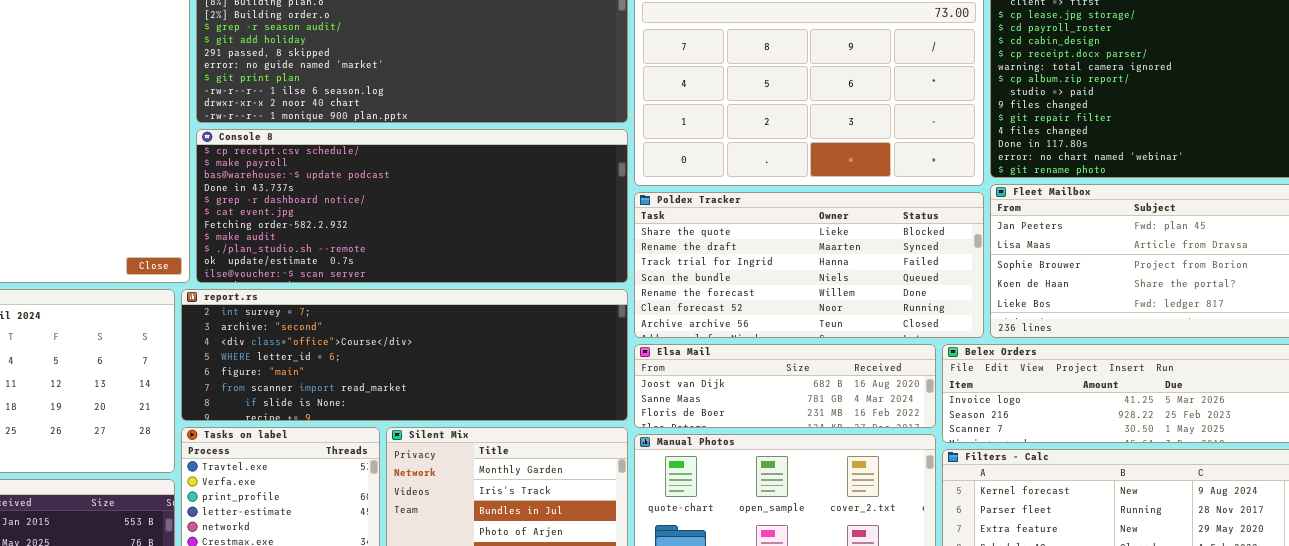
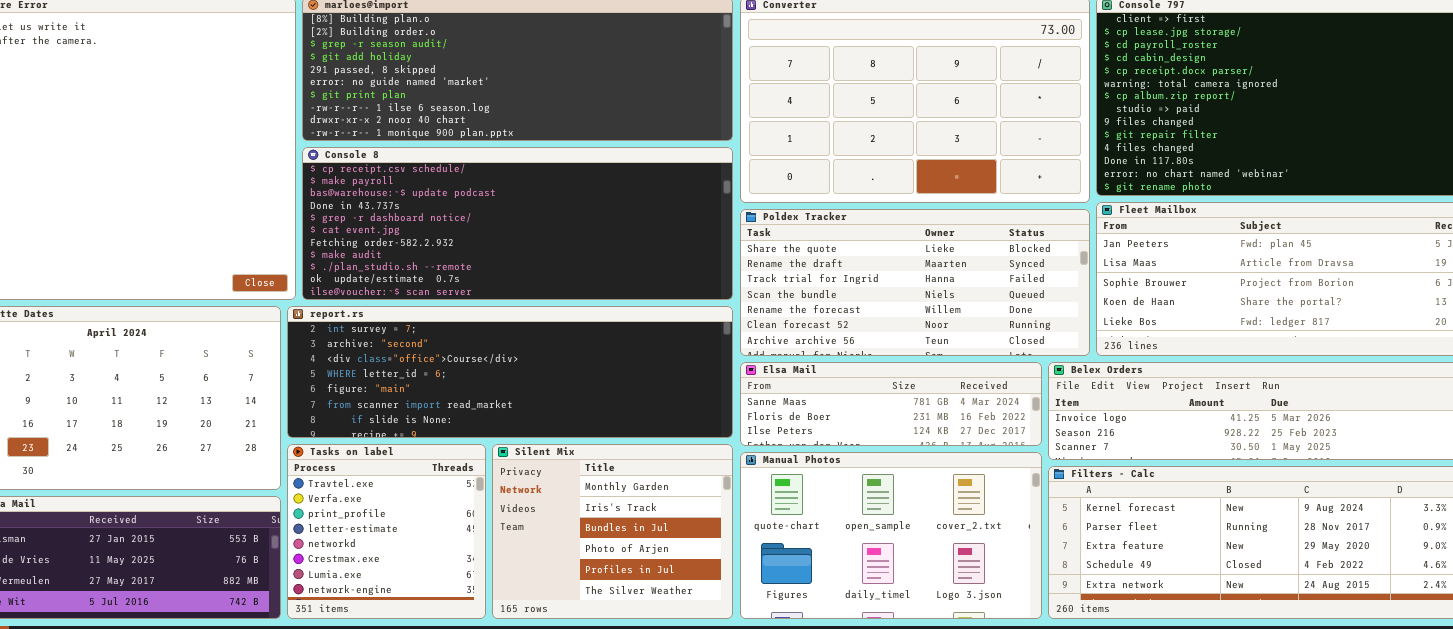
Elsa Mail: [634,344,936,428] -> [740,362,1042,446], scrolled down 1 row

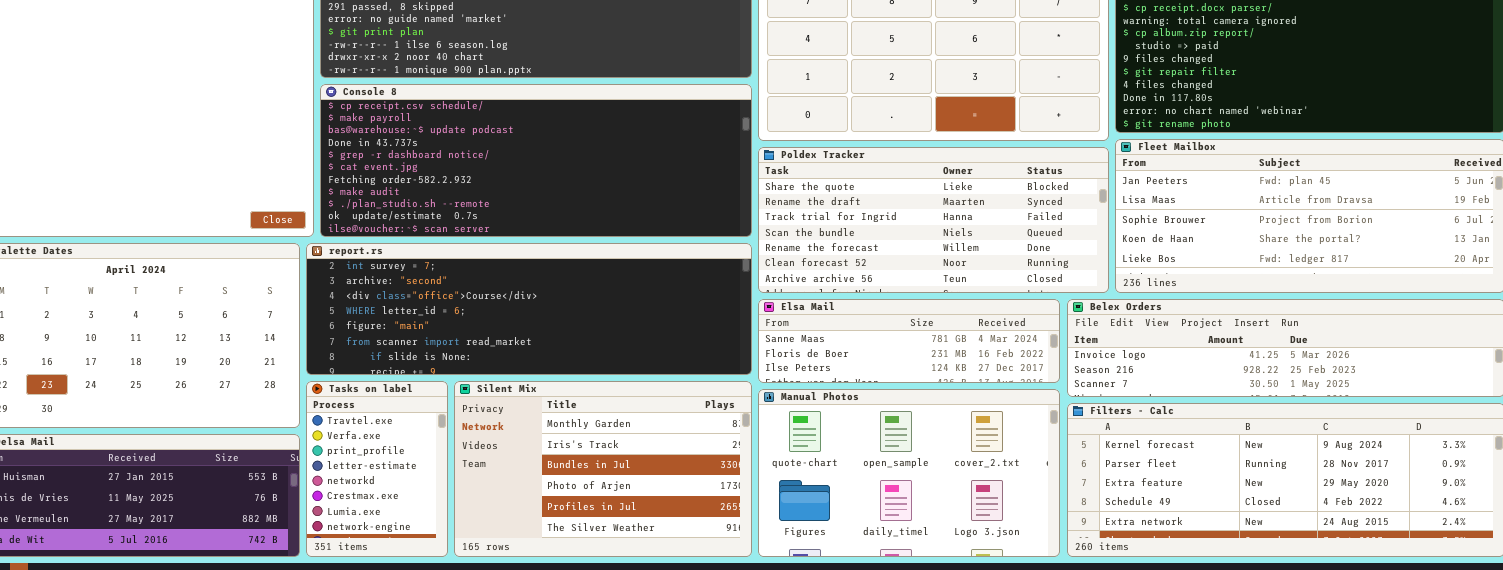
Tasks on label: [287,444,486,619] -> [306,381,448,557], resized
Silent Mix: [492,444,733,619] -> [454,381,752,557], resized

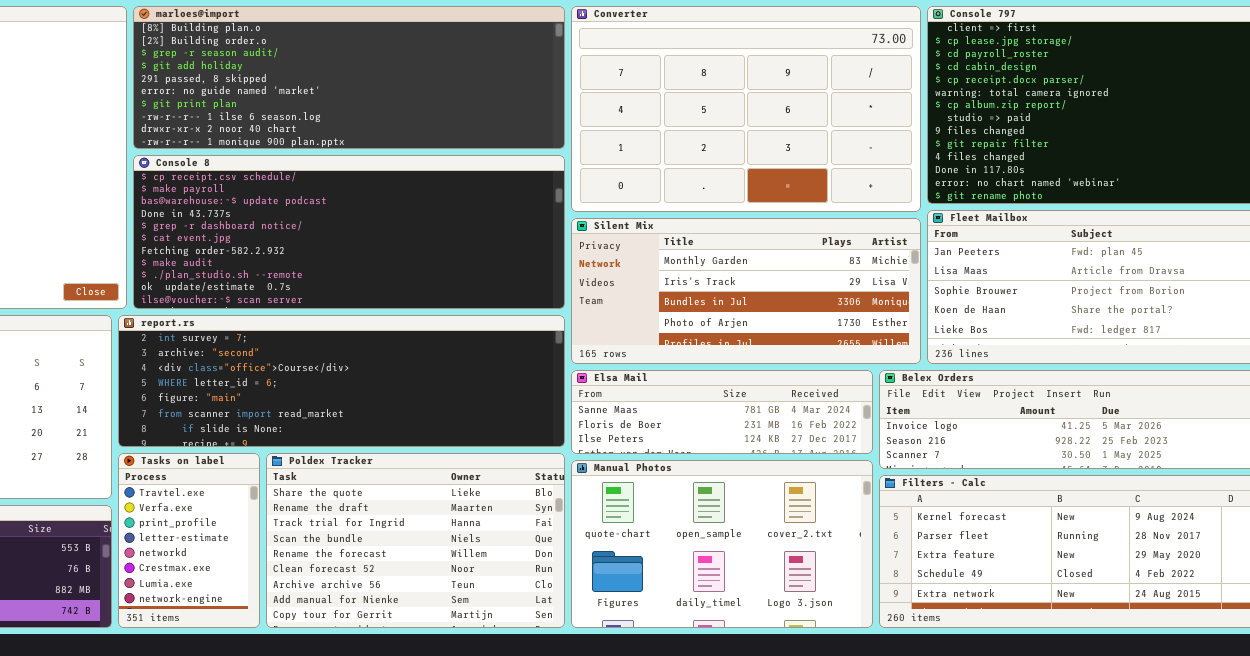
Poldex Tracker: [758,147,1109,293] -> [266,453,565,628], moved, resized
Silent Mix: [454,381,752,557] -> [571,218,921,364], moved, resized

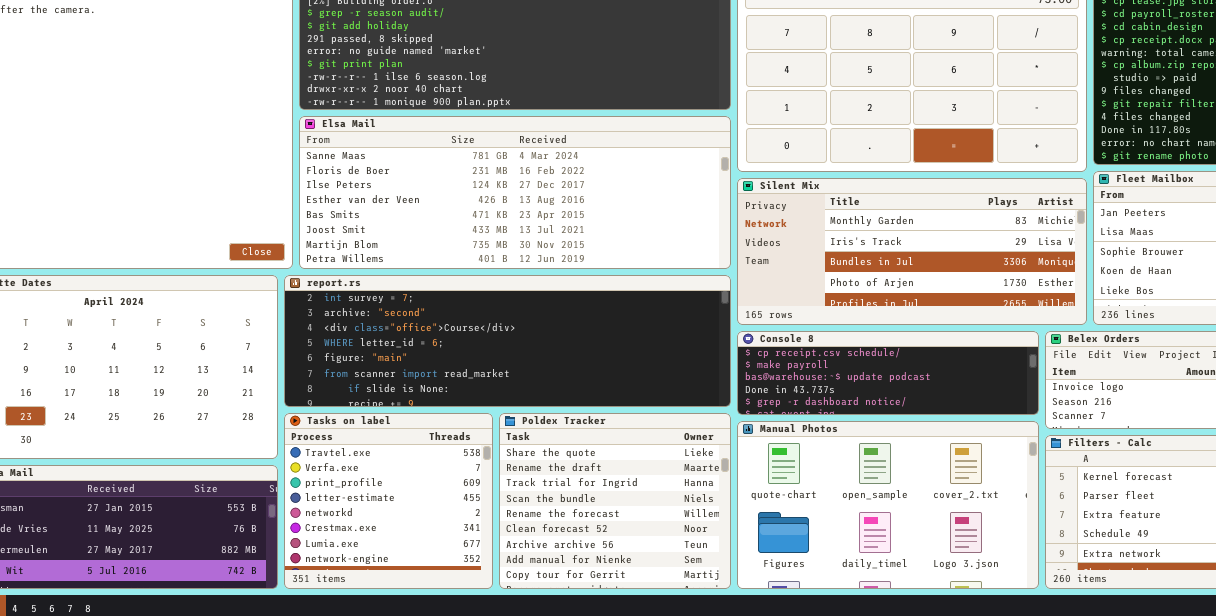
Console 8: [133,155,565,309] -> [737,331,1039,415], moved, resized
Elsa Mail: [571,370,873,454] -> [299,116,731,269], moved, resized
Tasks on label: [118,453,260,628] -> [284,413,493,589], resized
Poldex Tracker: [266,453,565,628] -> [499,413,731,589], resized

